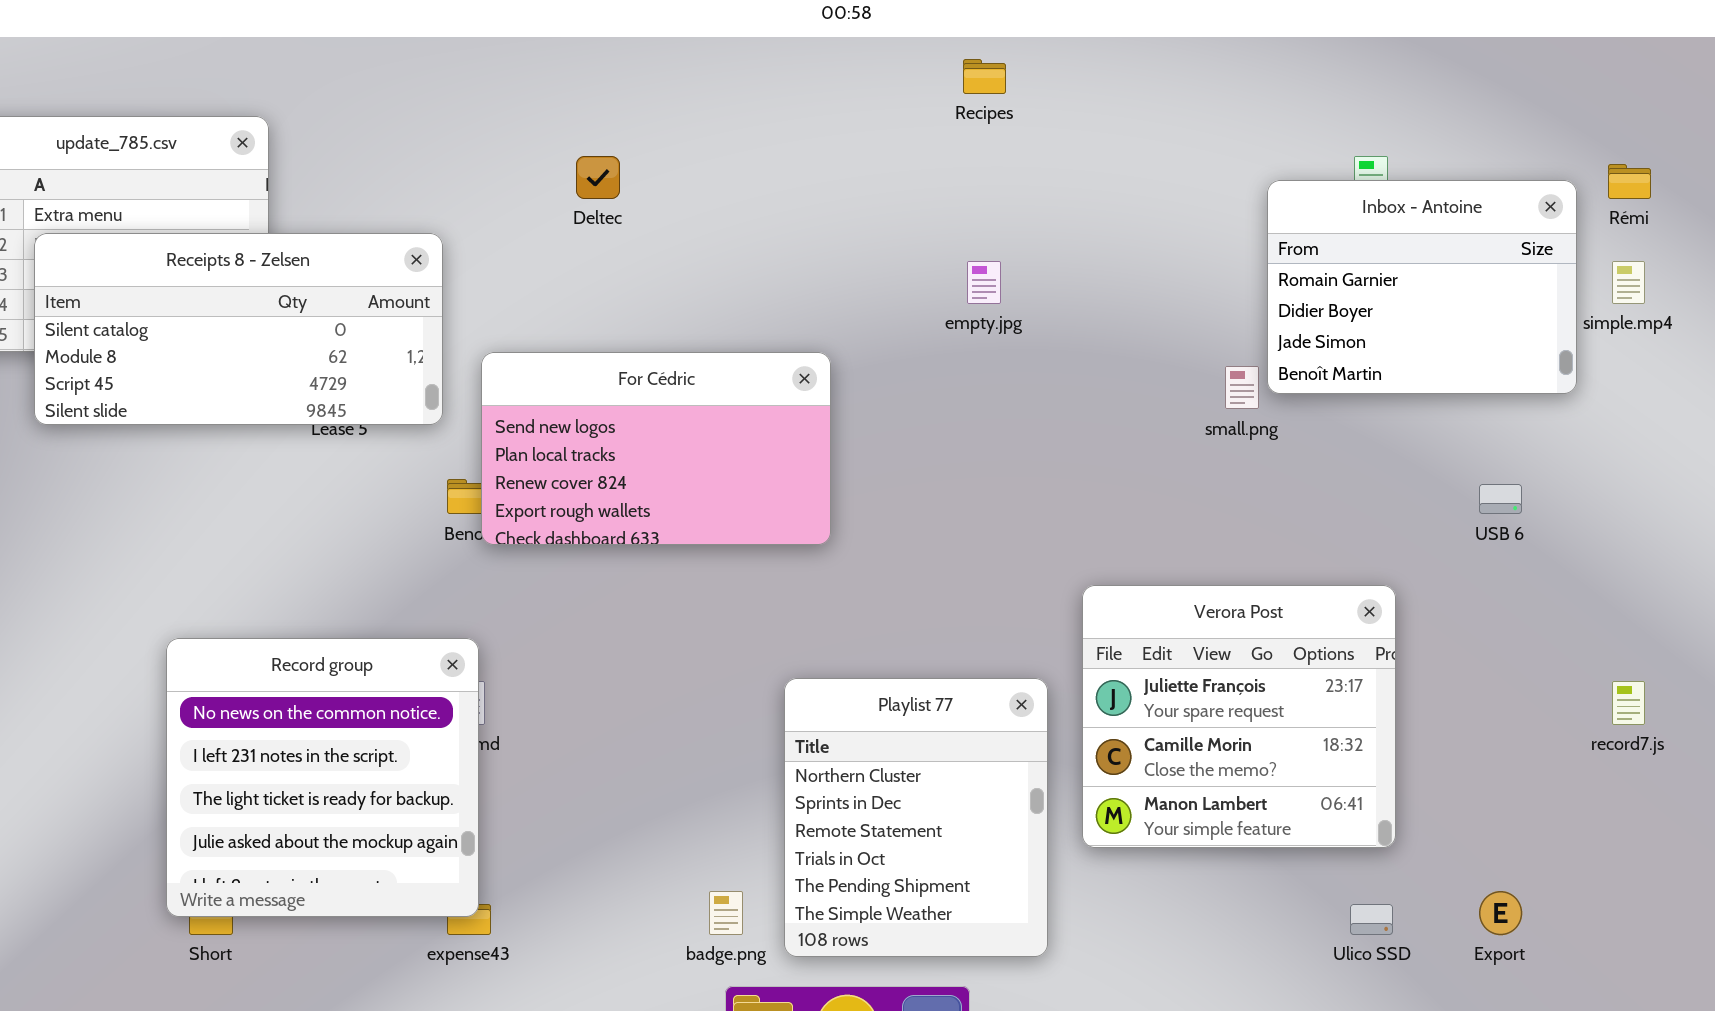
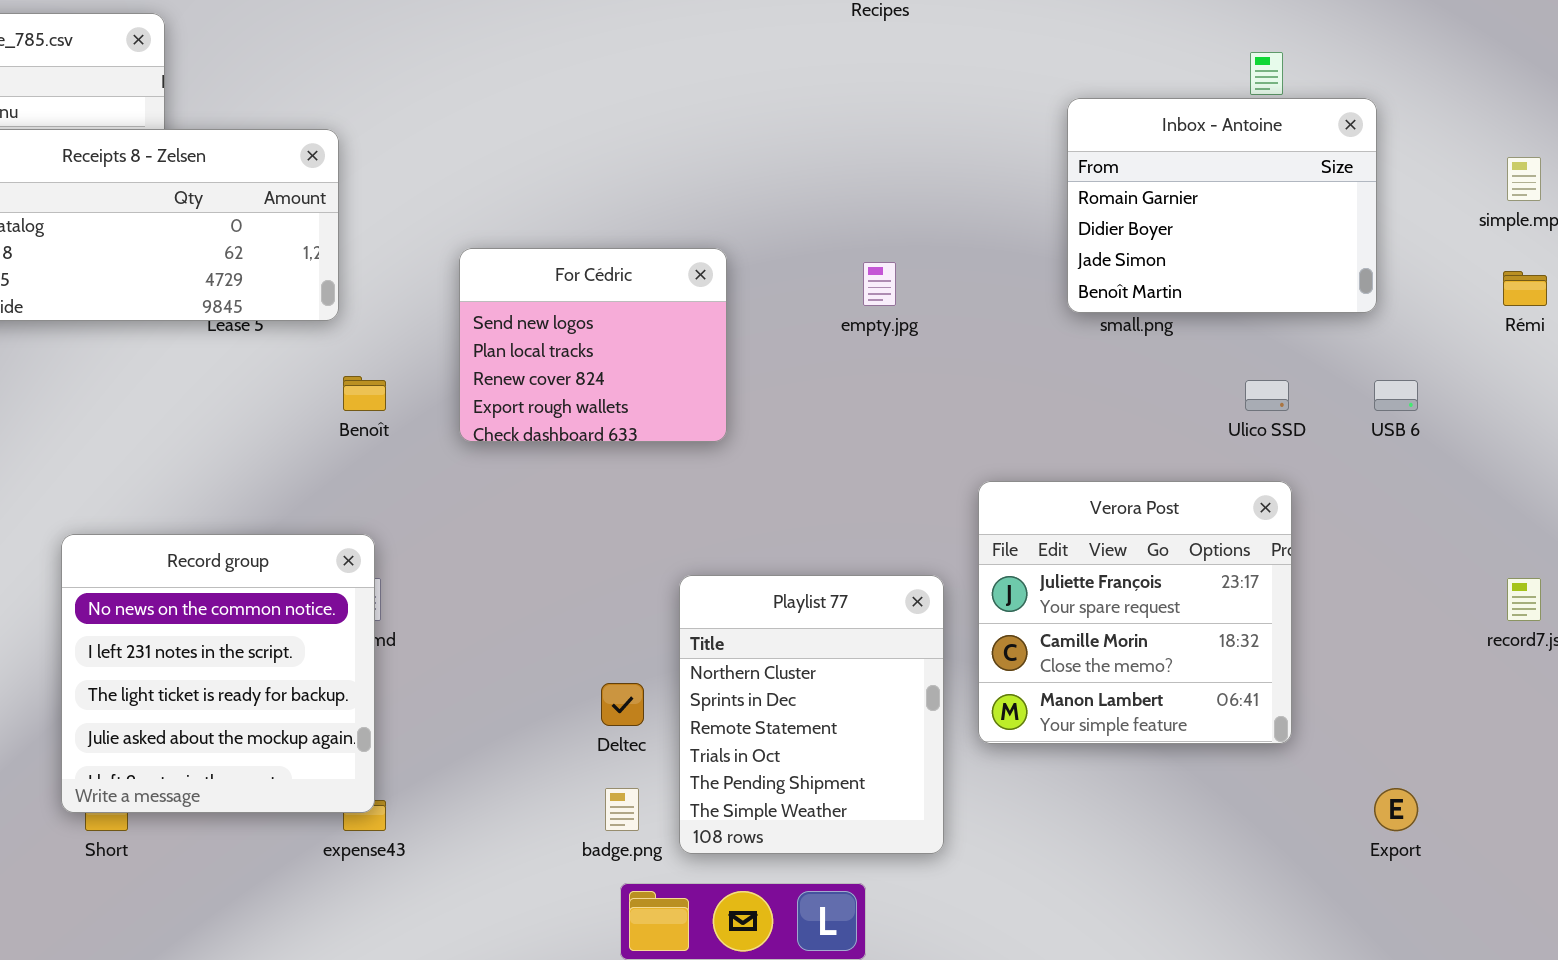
Deltec: [576,156,620,199] -> [601,683,644,726], moved
Rémi: [1608,164,1651,199] -> [1503,271,1547,306], moved
Inbox - Antoine: [1267,180,1577,394] -> [1067,98,1377,313], moved
empty.jpg: [967,261,1001,304] -> [863,262,896,306], moved
For Cédric: [481,352,831,545] -> [459,248,727,442], resized
Ulico SSD: [1350,904,1393,935] -> [1245,380,1289,411], moved

